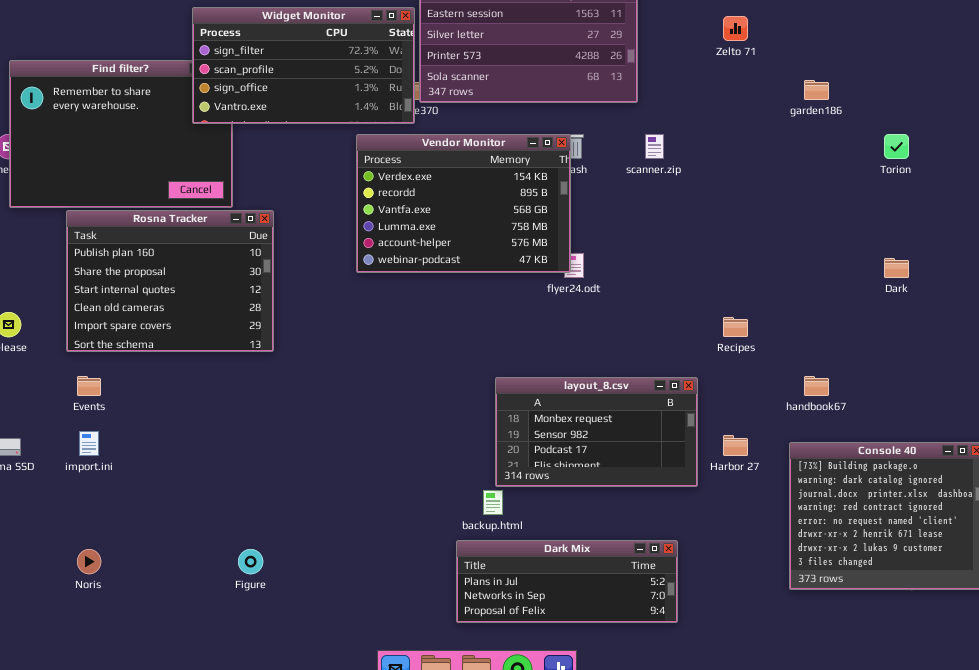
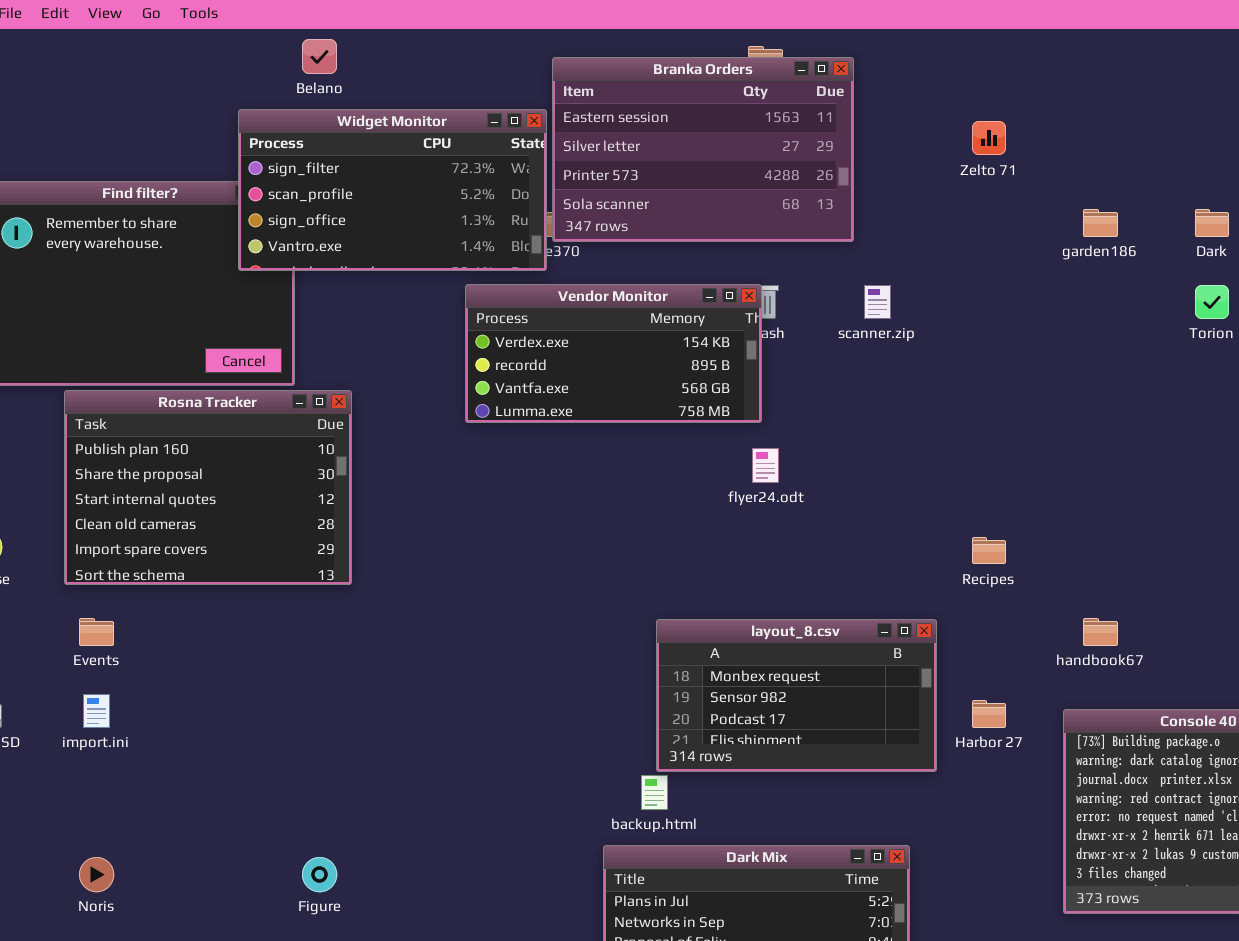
Vendor Monitor: [356,134,571,273] -> [465,284,762,423], resized
Dark: [884,258,909,278] -> [1195,209,1229,237], moved

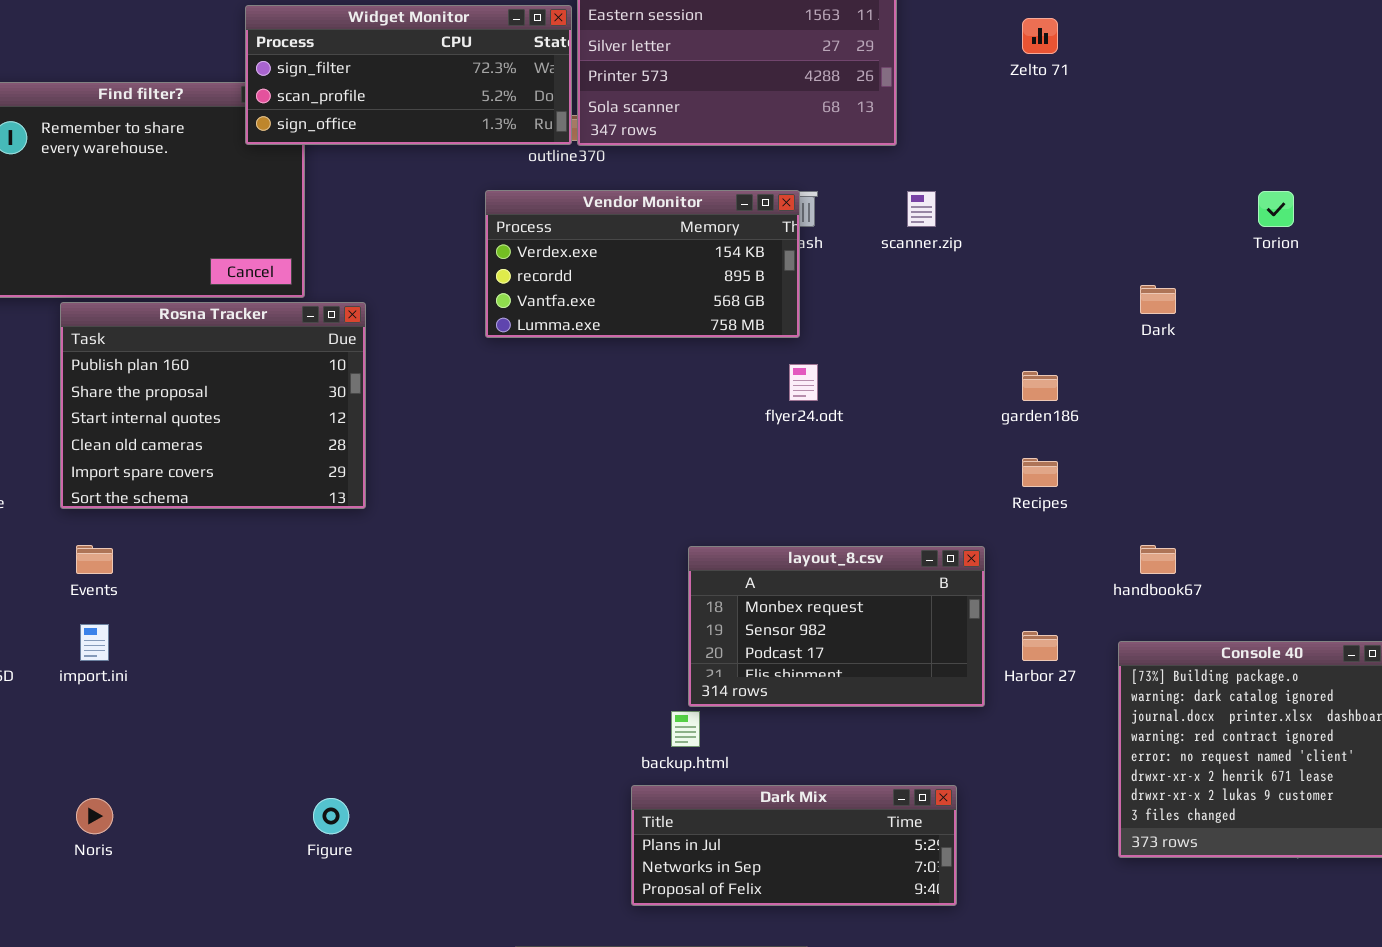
Widget Monitor: [238,109,547,271] -> [245,5,572,145], resized
garden186: [1083,209,1118,237] -> [1022,371,1058,401], moved
Dark: [1195,209,1229,237] -> [1140,285,1176,314], moved

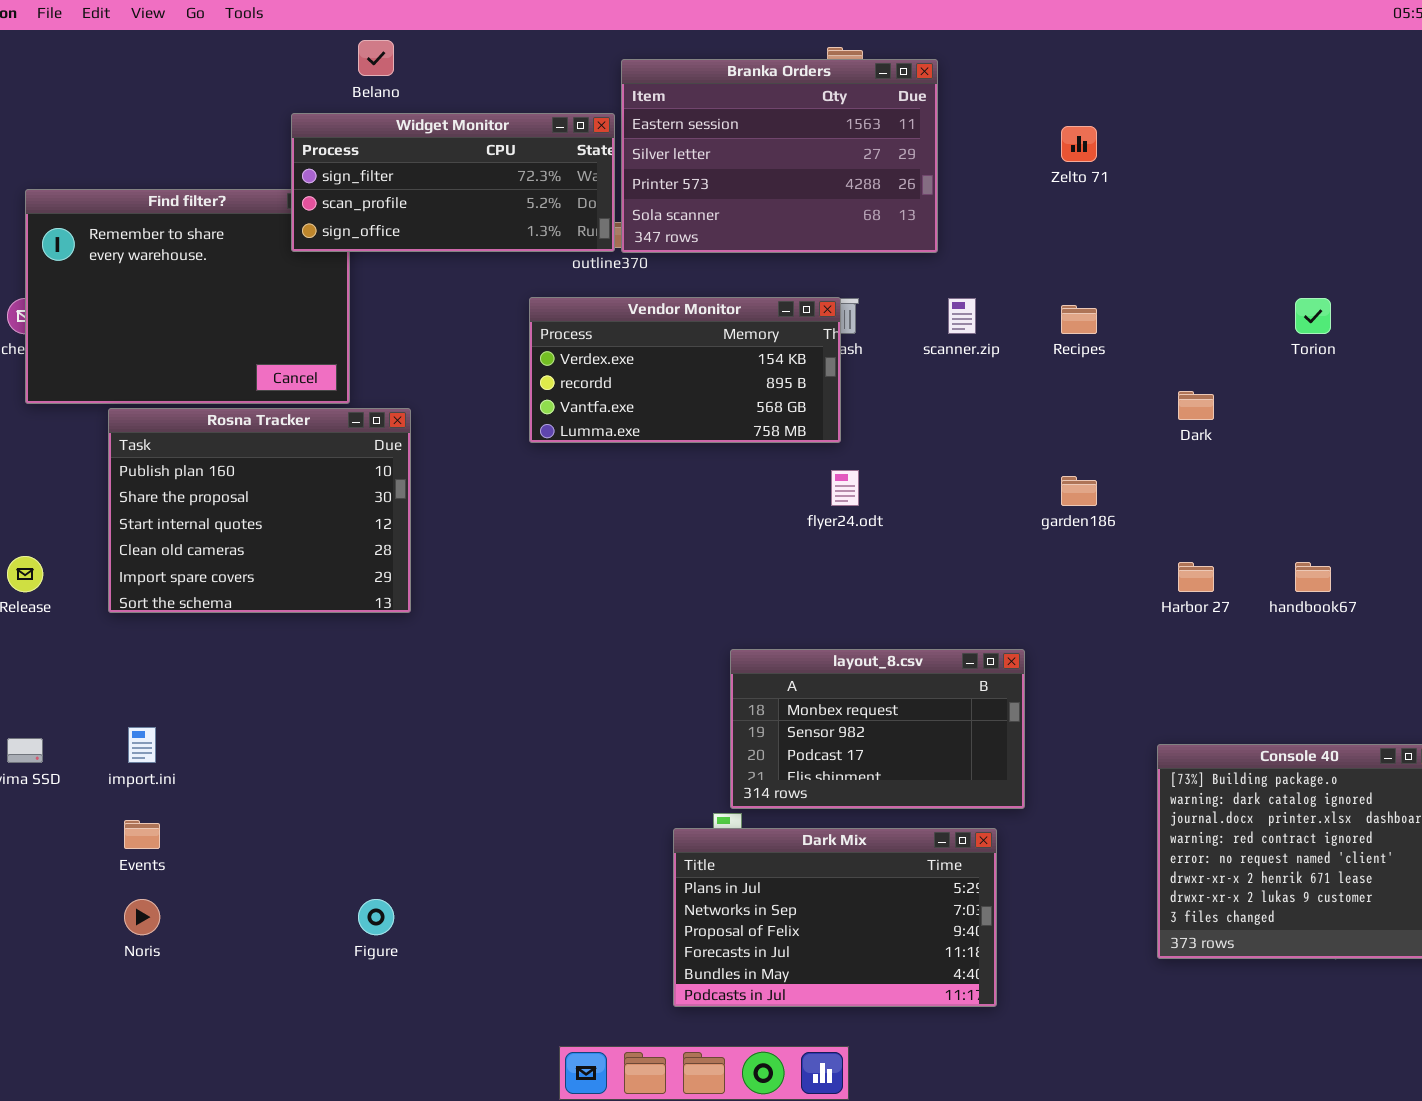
Recipes: [1022,458,1058,487] -> [1061,305,1097,334], moved
Events: [76,545,113,574] -> [124,820,160,849], moved
handbook67: [1140,545,1176,574] -> [1295,562,1331,592], moved
Harbor 27: [1022,631,1058,661] -> [1178,562,1214,592], moved
Dark Mix: [631,785,957,906] -> [673,828,997,1007], resized

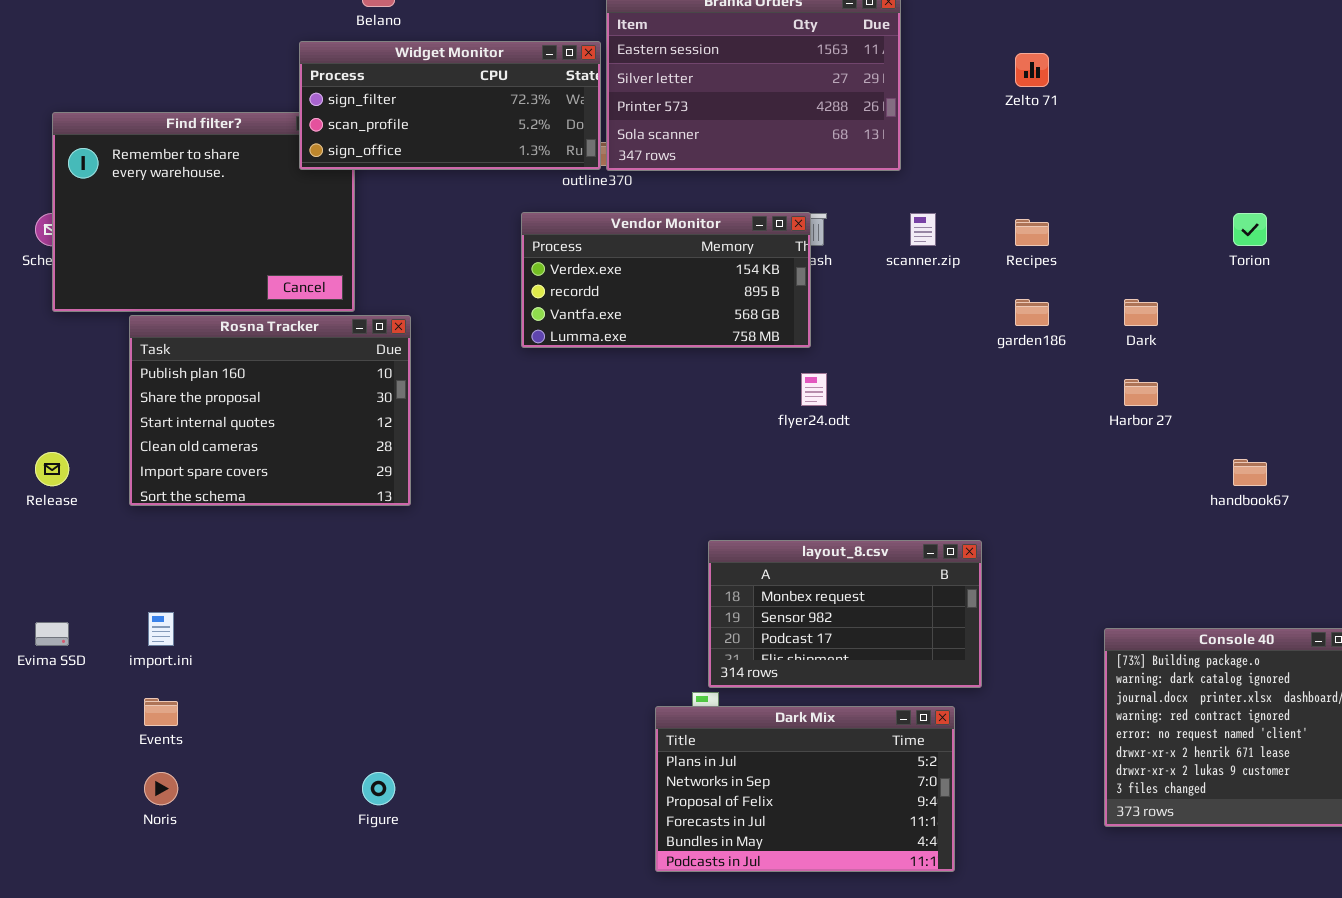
garden186: [1061,476,1097,506] -> [1015,299,1049,326], moved
Harbor 27: [1178,562,1214,592] -> [1124,379,1158,406], moved

